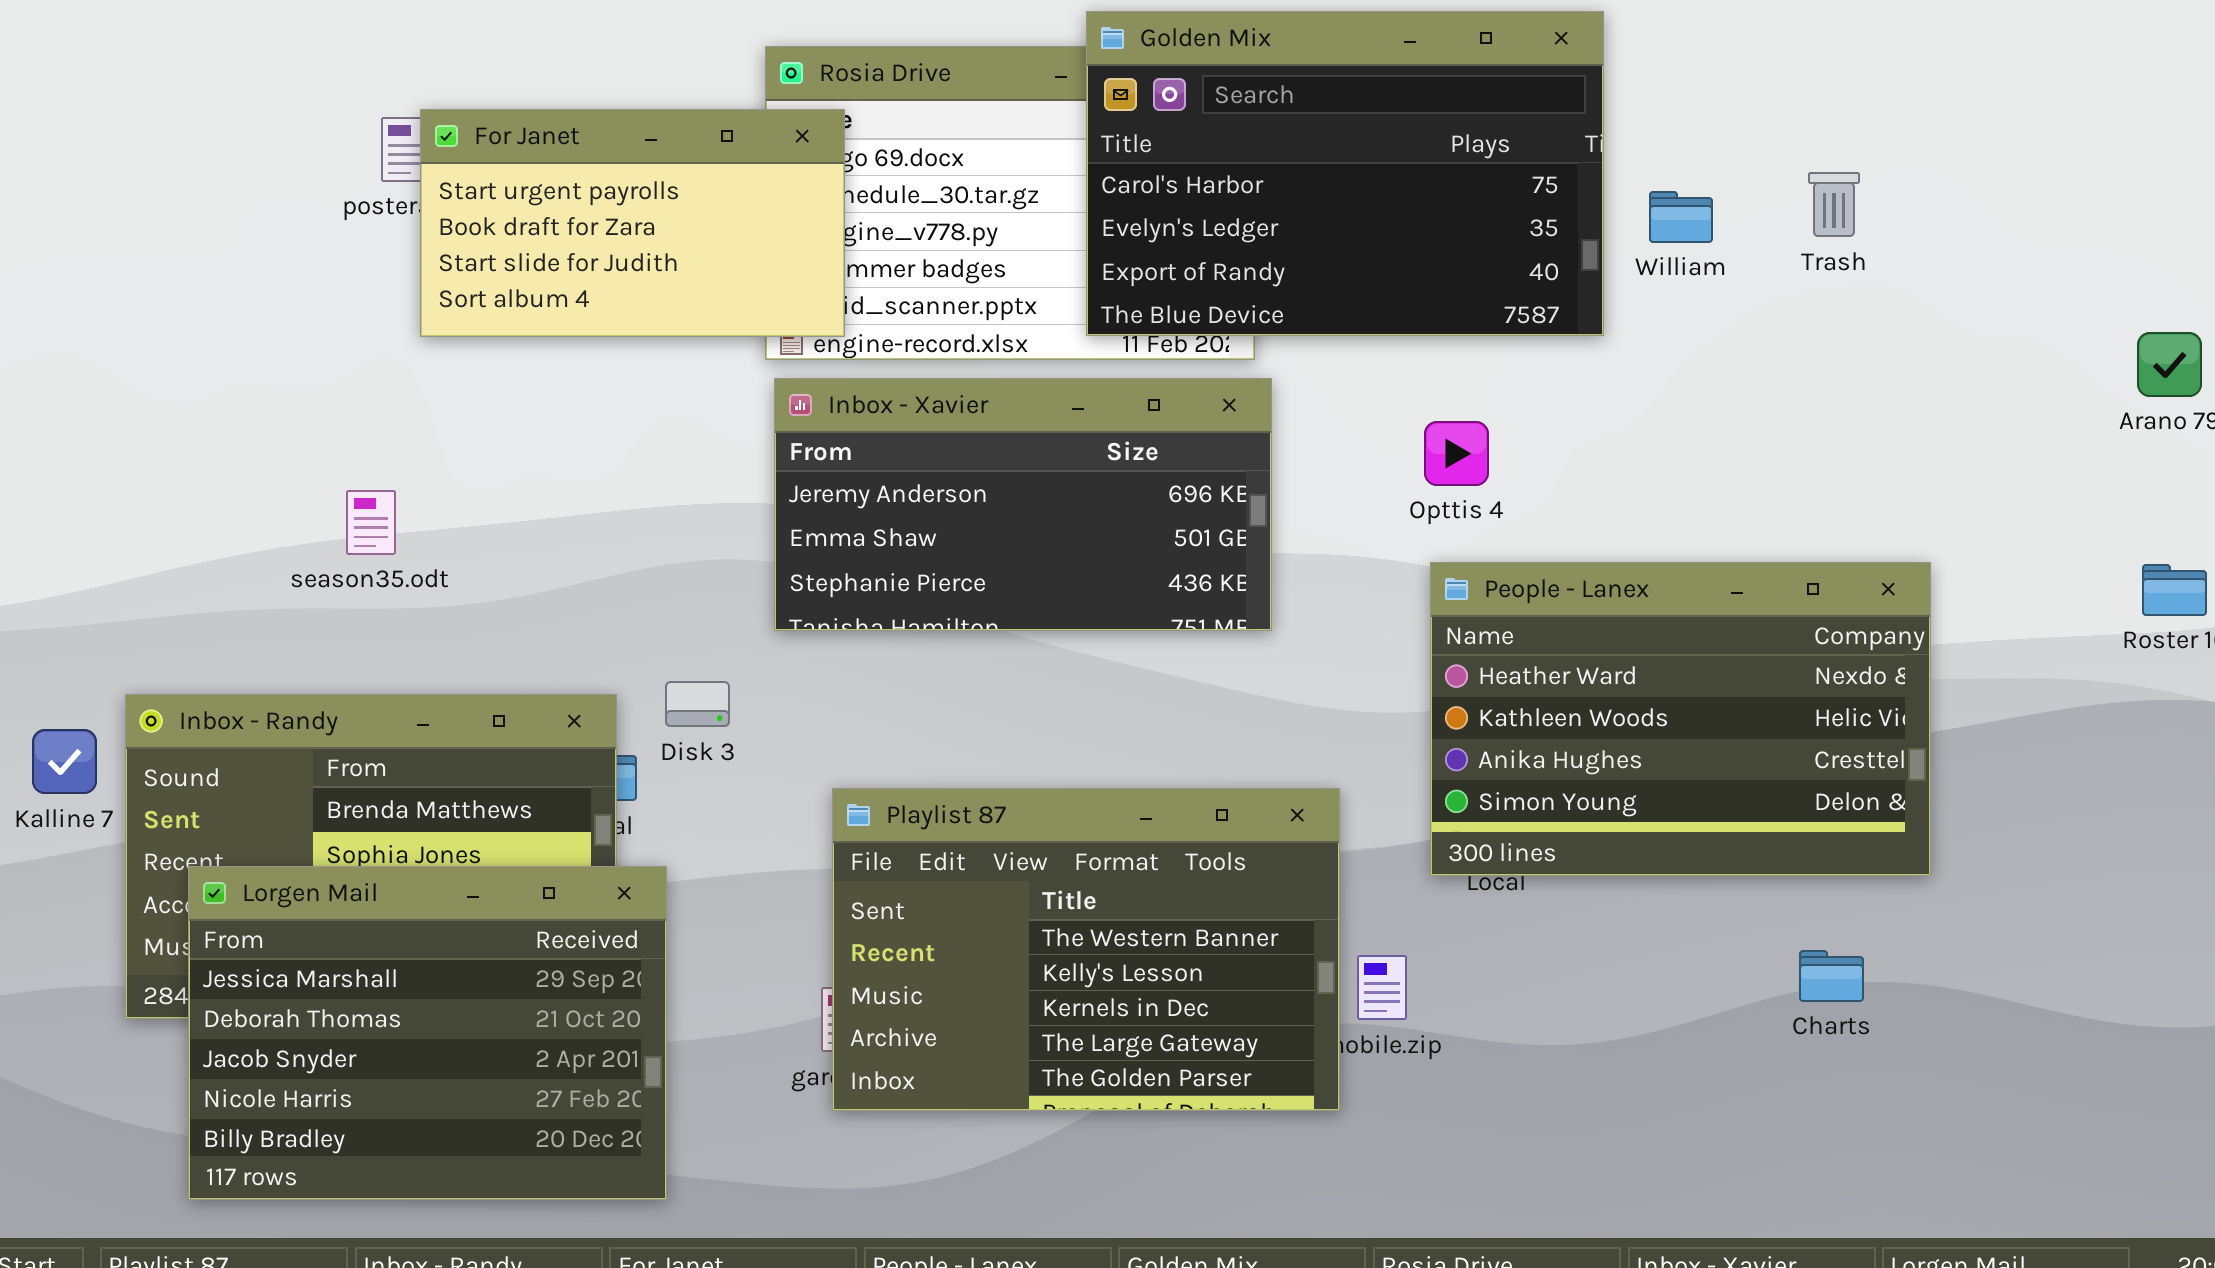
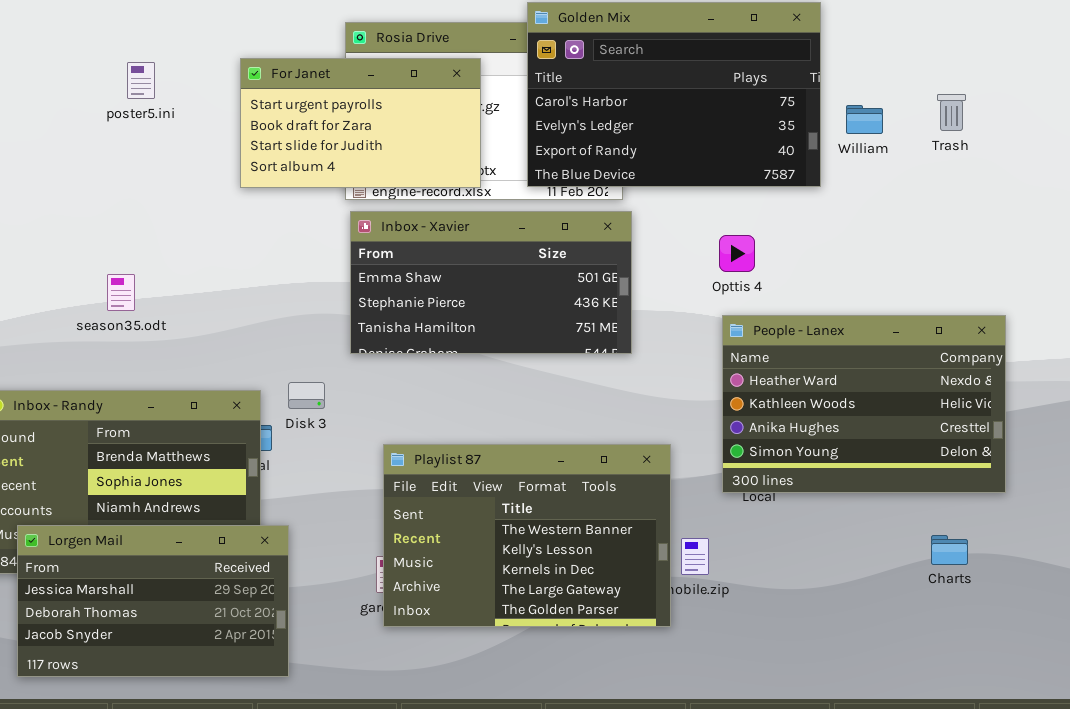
For Janet: [420,109,845,337] -> [240,58,481,188], moved
Inbox - Xavier: [774,378,1272,631] -> [350,211,632,354], scrolled down 1 row
Lorgen Mail: [188,866,667,1200] -> [17,525,289,677], resized

